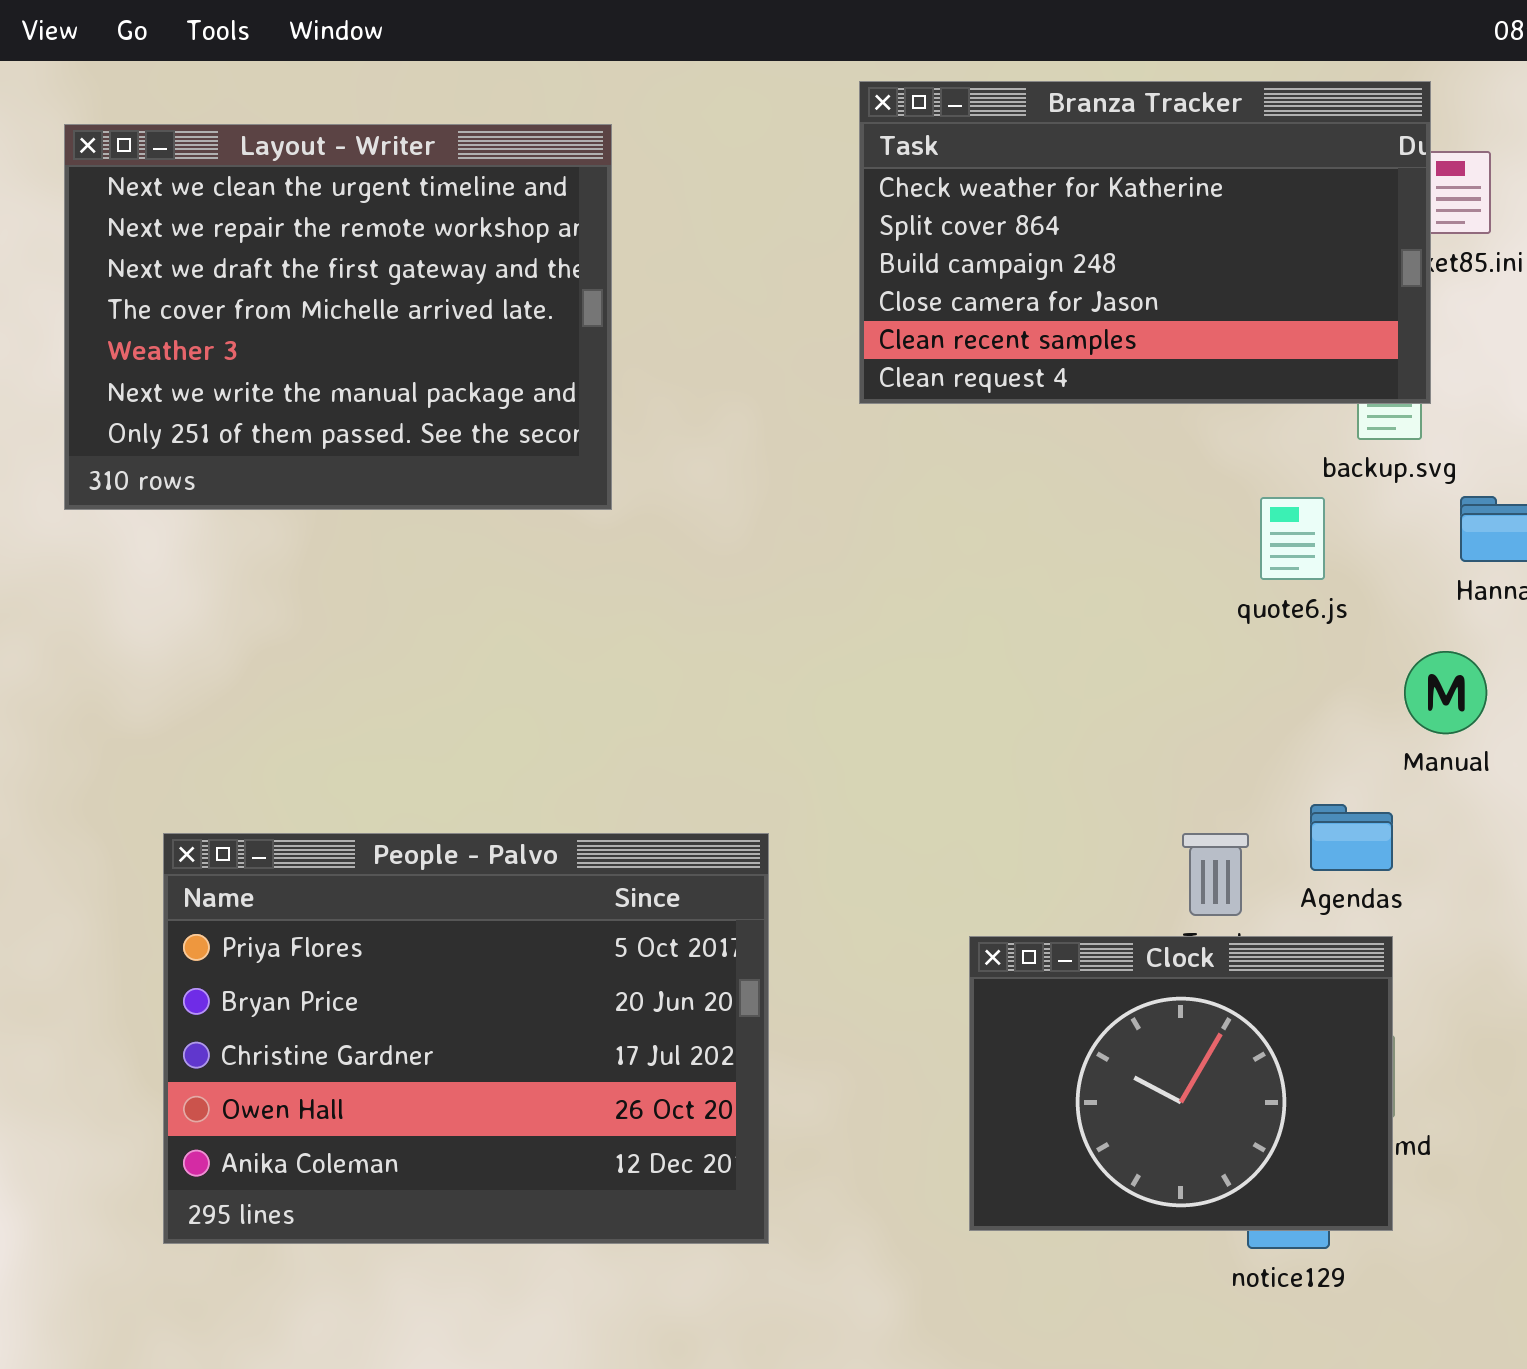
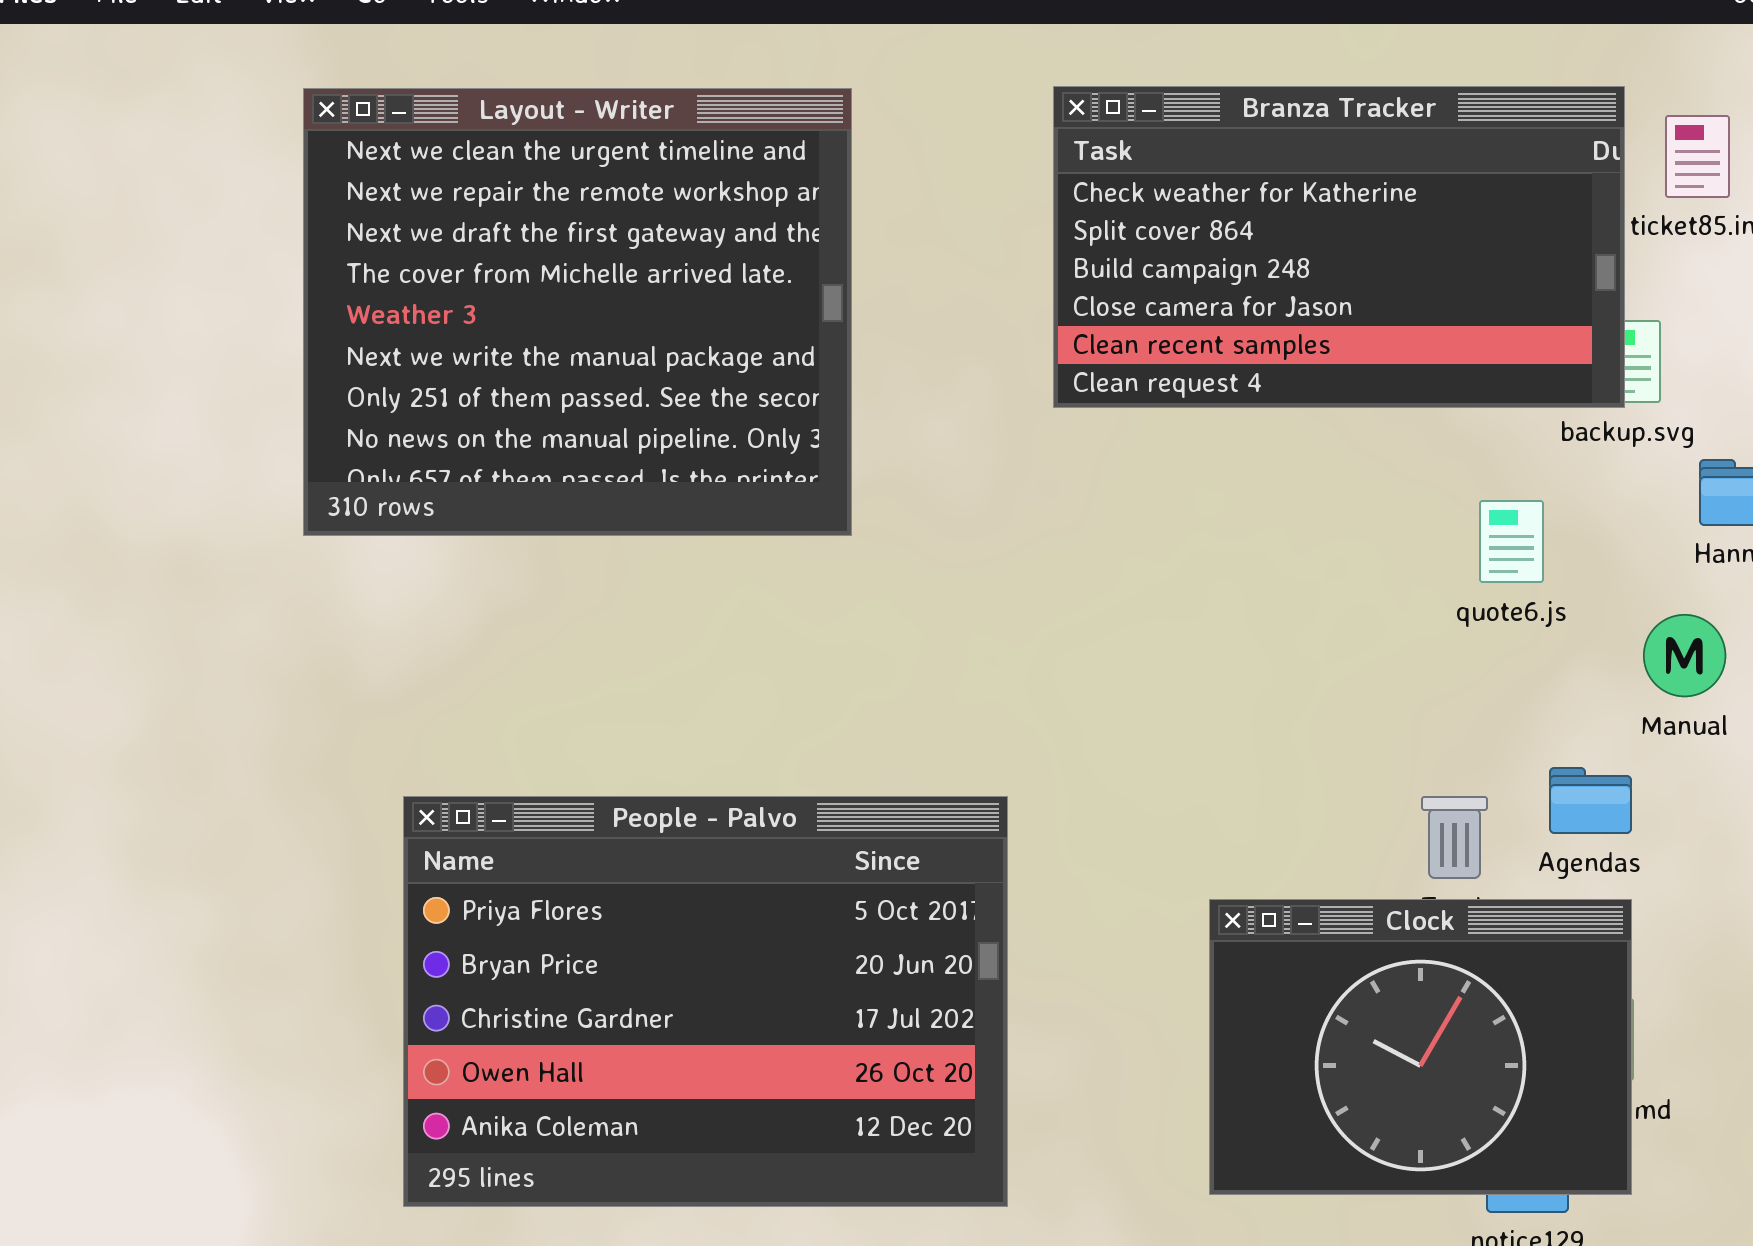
Branza Tracker: [859,81,1431,404] -> [1053,86,1625,408], moved
Layout - Writer: [64,124,612,510] -> [303,88,852,536], resized
quote6.js: [1260,497,1325,580] -> [1479,500,1544,583], moved

